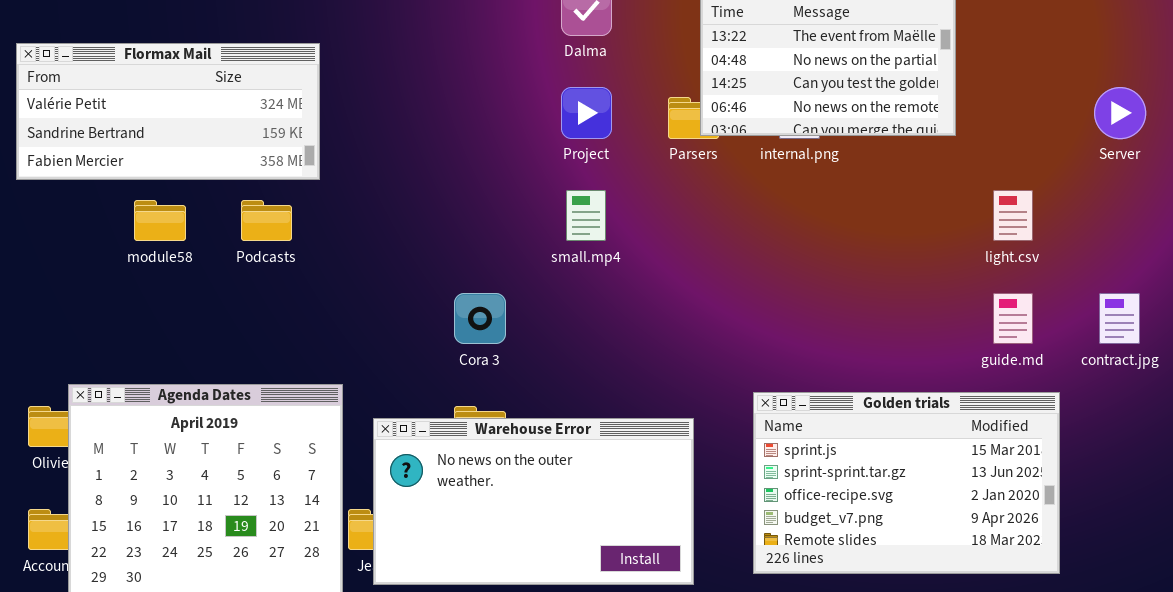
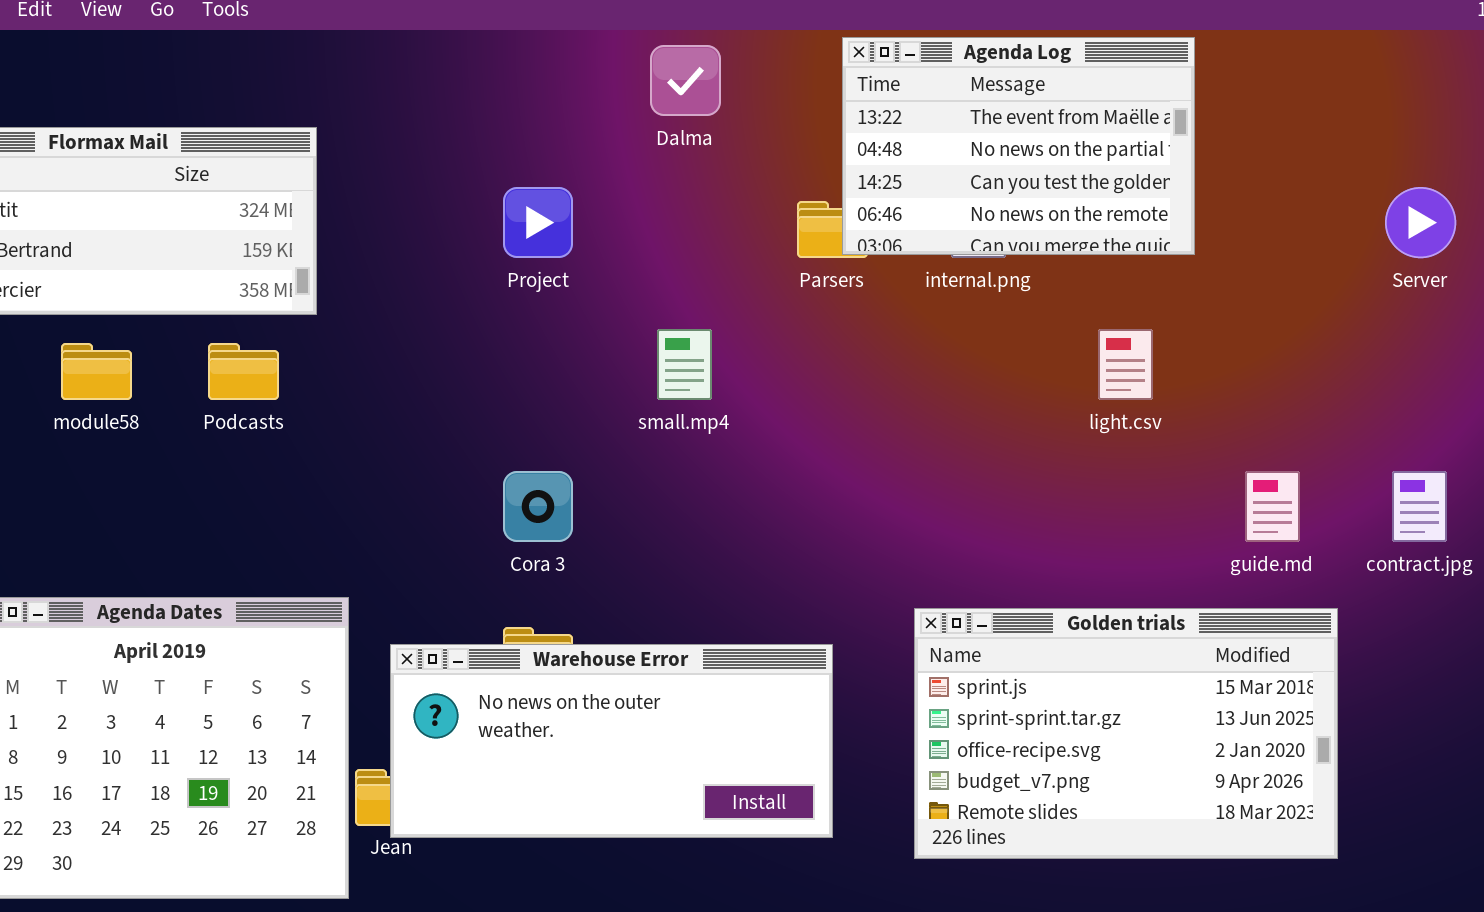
Project: [561,87,612,139] -> [503,187,573,258], moved
light.csv: [993,190,1033,241] -> [1098,329,1153,400], moved
Warehouse Error: [373,418,694,585] -> [390,644,833,838], resized

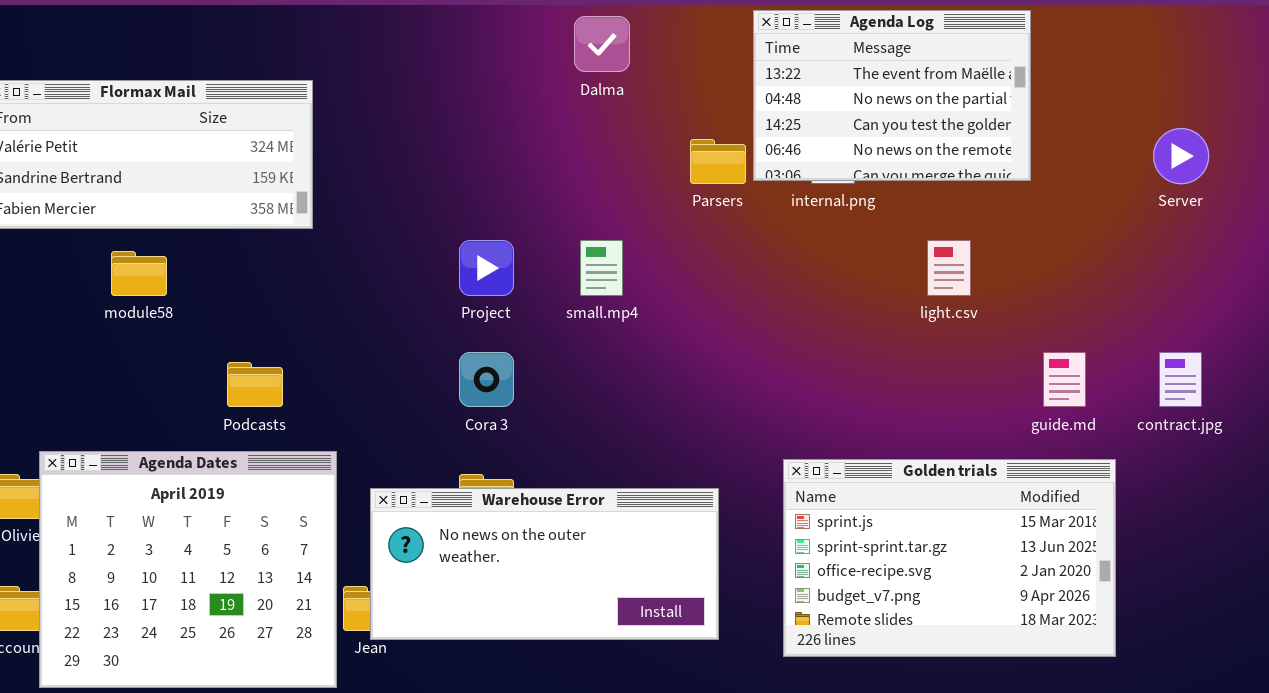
Agenda Log: [842,37,1195,255] -> [753,10,1031,181], moved
Project: [503,187,573,258] -> [459,240,514,296], moved
Podcasts: [208,343,279,400] -> [227,362,283,407], moved

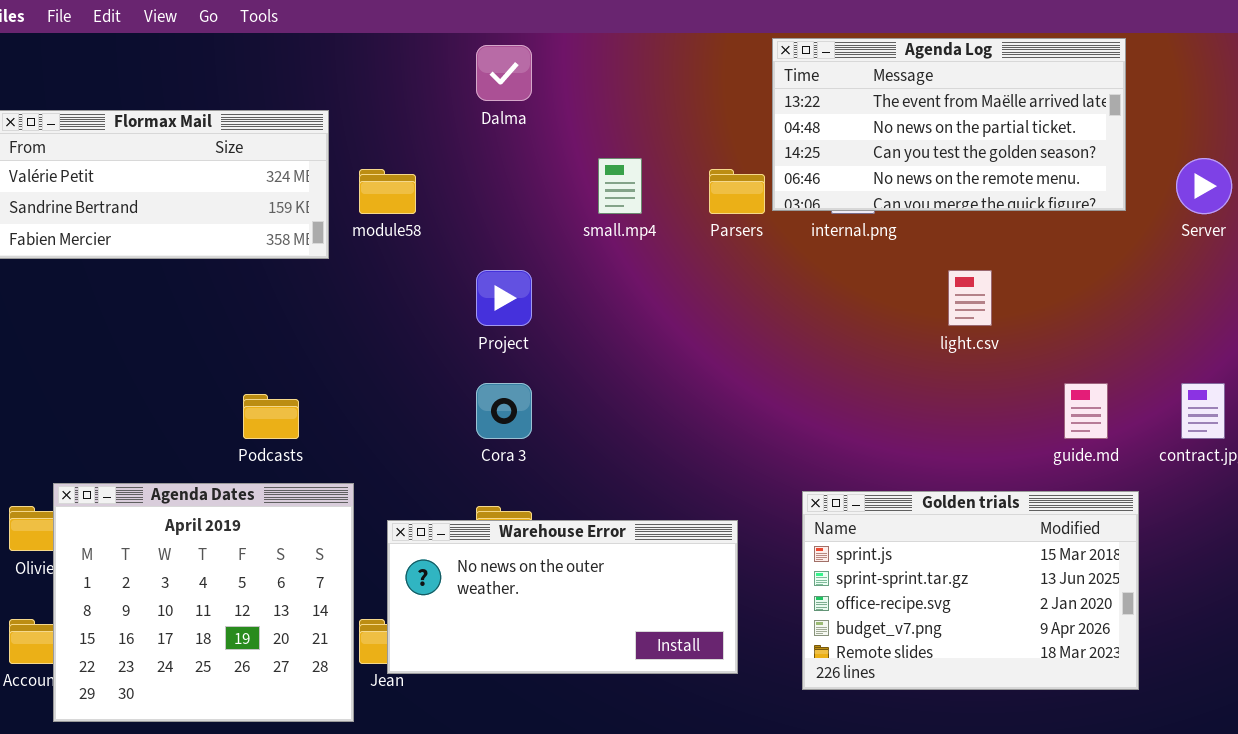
Agenda Log: [753,10,1031,181] -> [772,38,1126,211], resized
Dalma: [574,16,630,72] -> [476,45,532,101], moved
small.mp4: [580,240,623,296] -> [598,158,642,214], moved
module58: [111,251,167,296] -> [359,169,416,214], moved

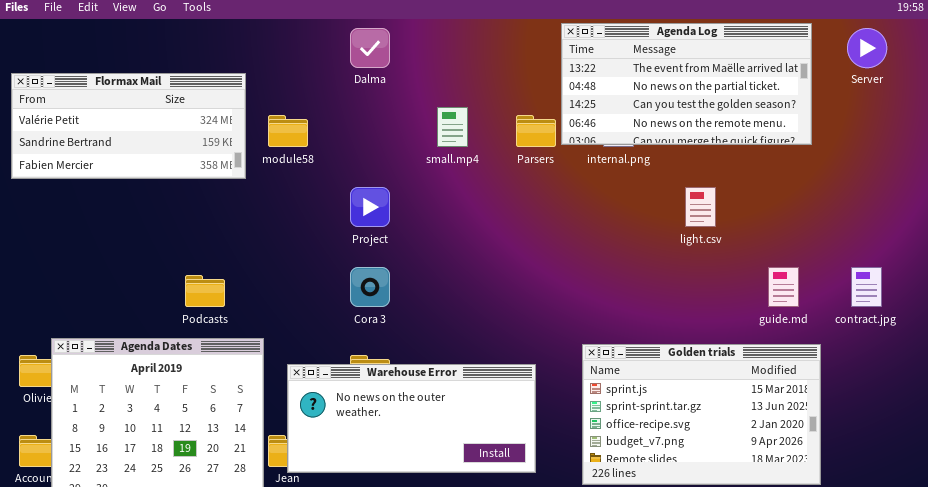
Server: [1176,158,1232,214] -> [847,28,887,68], moved

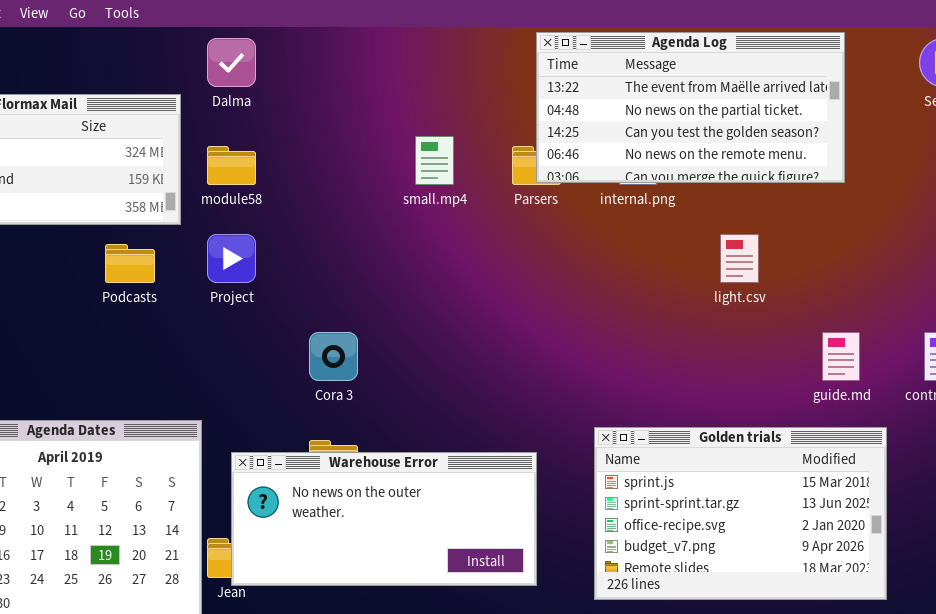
Agenda Log: [561,23,812,145] -> [536,32,845,183], moved
Dalma: [350,28,390,68] -> [207,38,256,87], moved
Project: [350,187,390,227] -> [207,234,256,283], moved
Podcasts: [185,275,225,307] -> [105,244,155,283], moved

